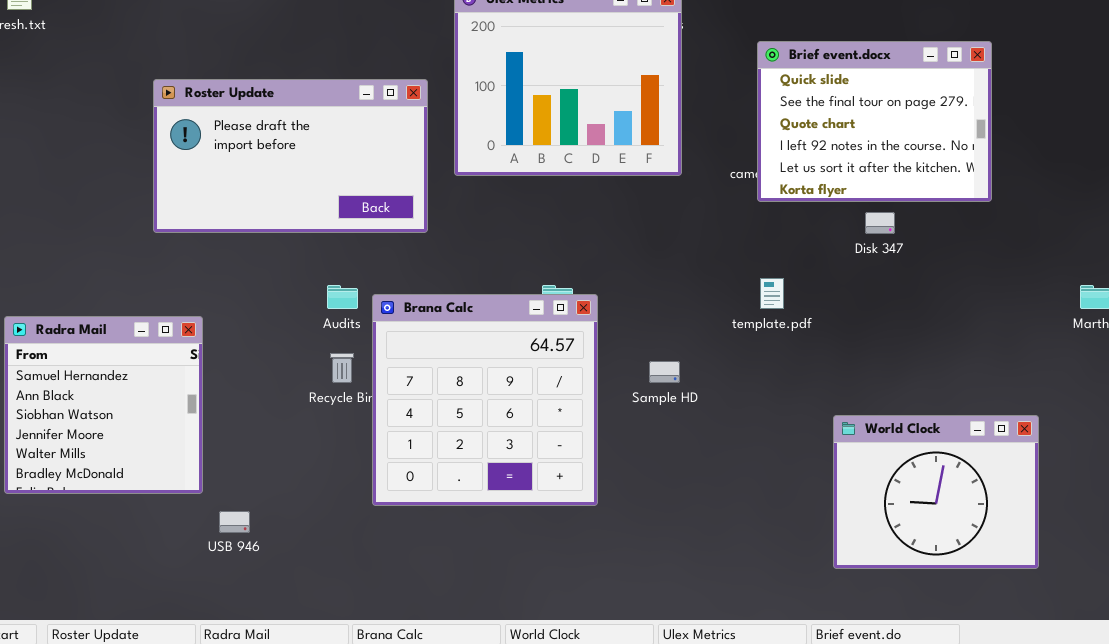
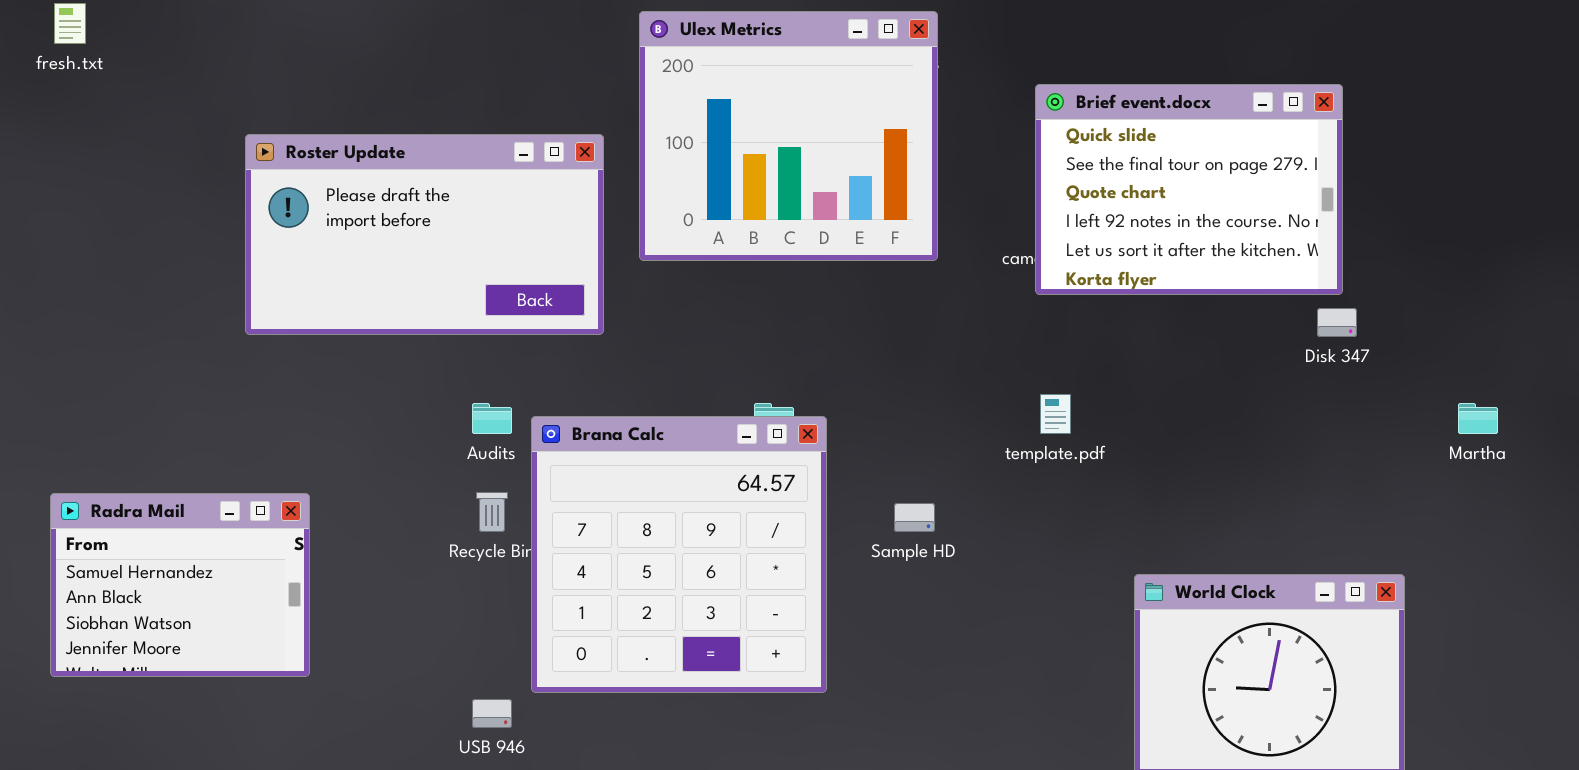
Disk 347: [865,212,895,234] -> [1317,308,1357,337], moved
Radra Mail: [4,316,203,494] -> [50,493,310,677], resized
USB 946: [219,511,250,533] -> [472,699,512,728], moved

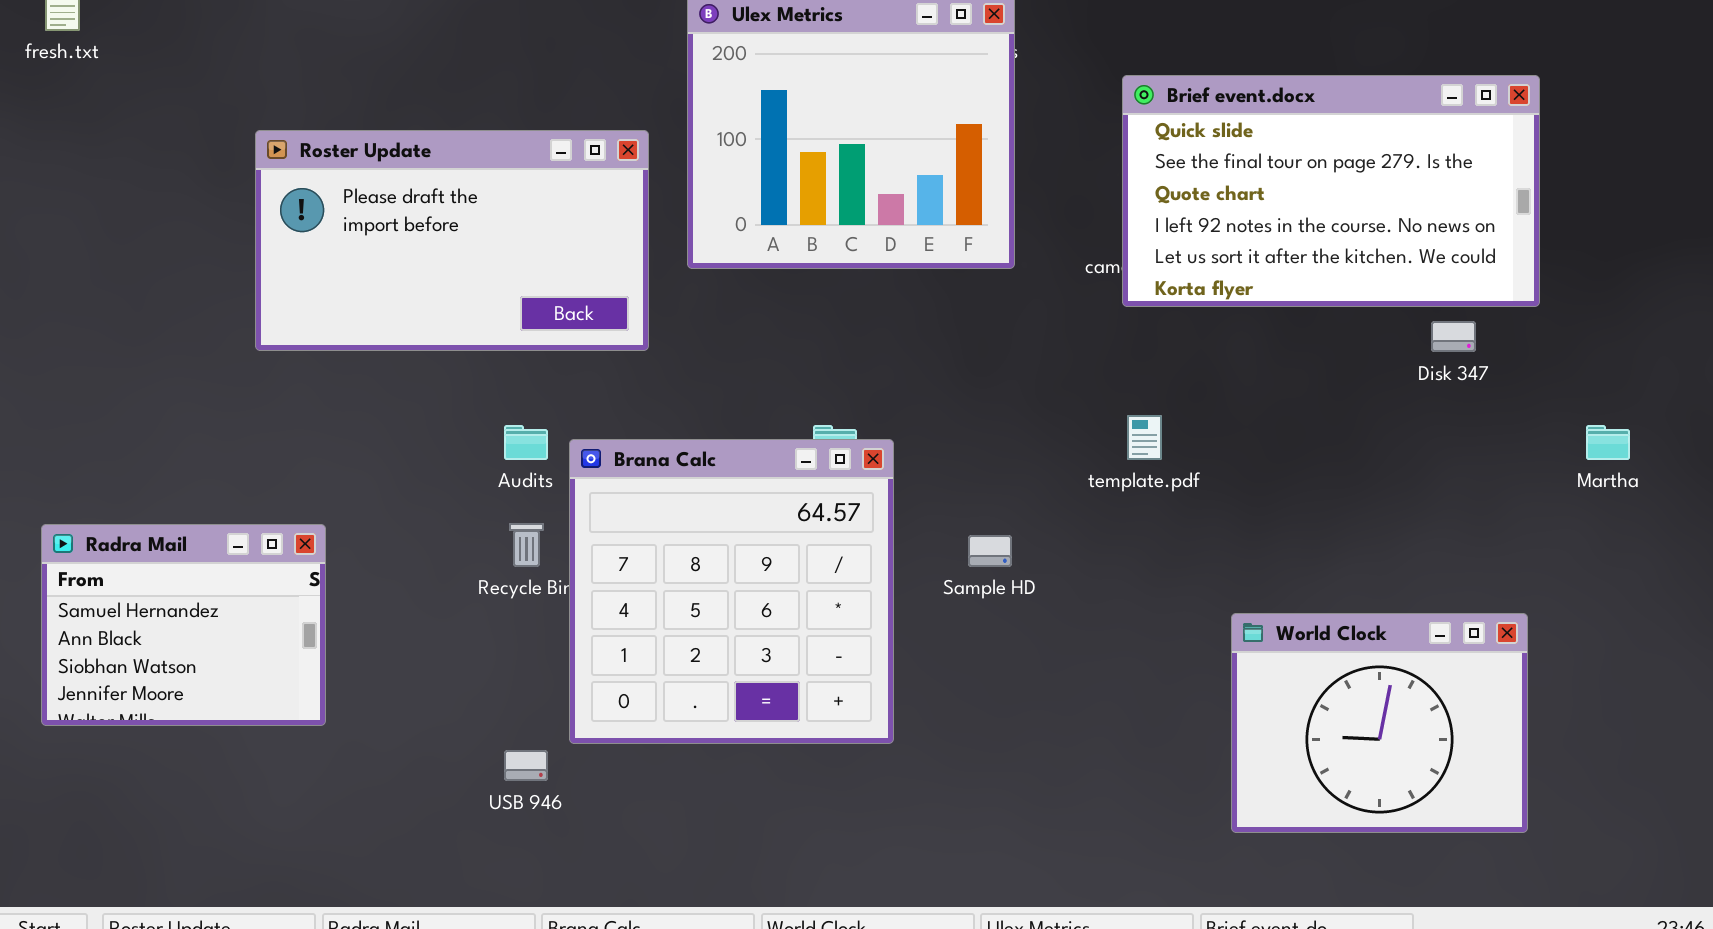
Brief event.docx: [1035,84,1343,295] -> [1122,75,1540,307], resized

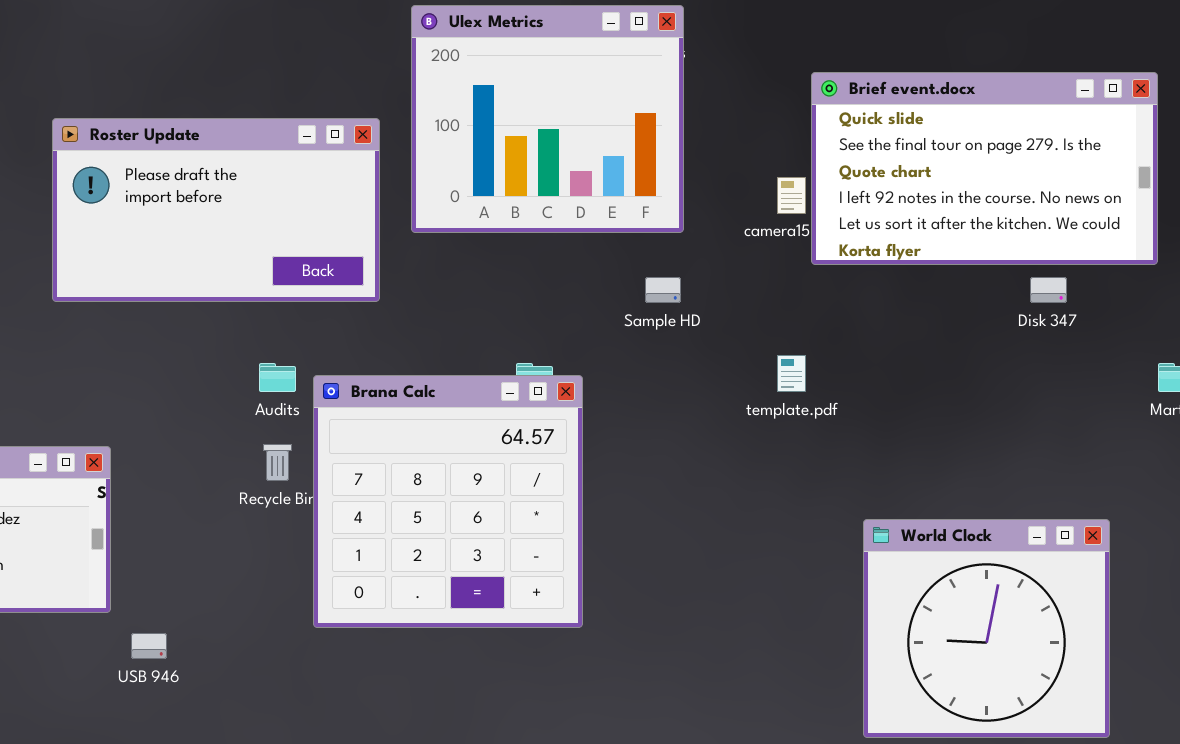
Brief event.docx: [1122,75,1540,307] -> [811,72,1158,265], moved
Sample HD: [968,535,1012,567] -> [645,277,681,303], moved
World Clock: [1231,613,1528,833] -> [863,519,1110,738], resized
USB 946: [504,750,548,781] -> [131,633,167,659], moved

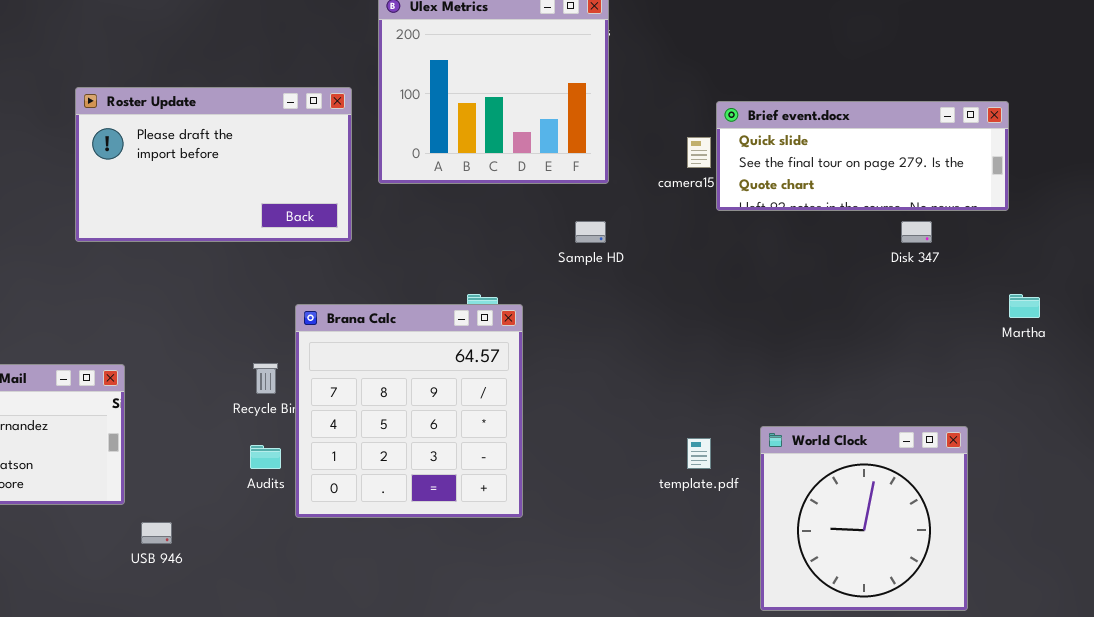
Brief event.docx: [811,72,1158,265] -> [716,101,1009,211], resized
template.pdf: [777,355,806,392] -> [687,438,711,469], moved
Audits: [259,363,296,392] -> [250,445,281,469], moved

